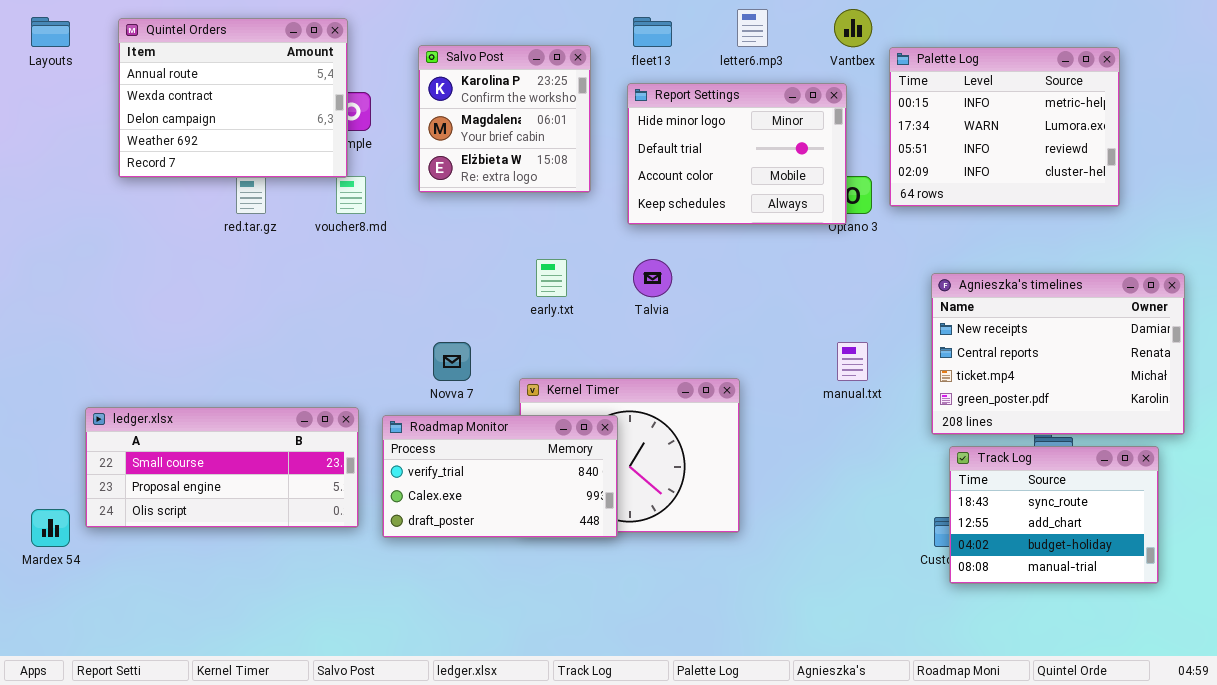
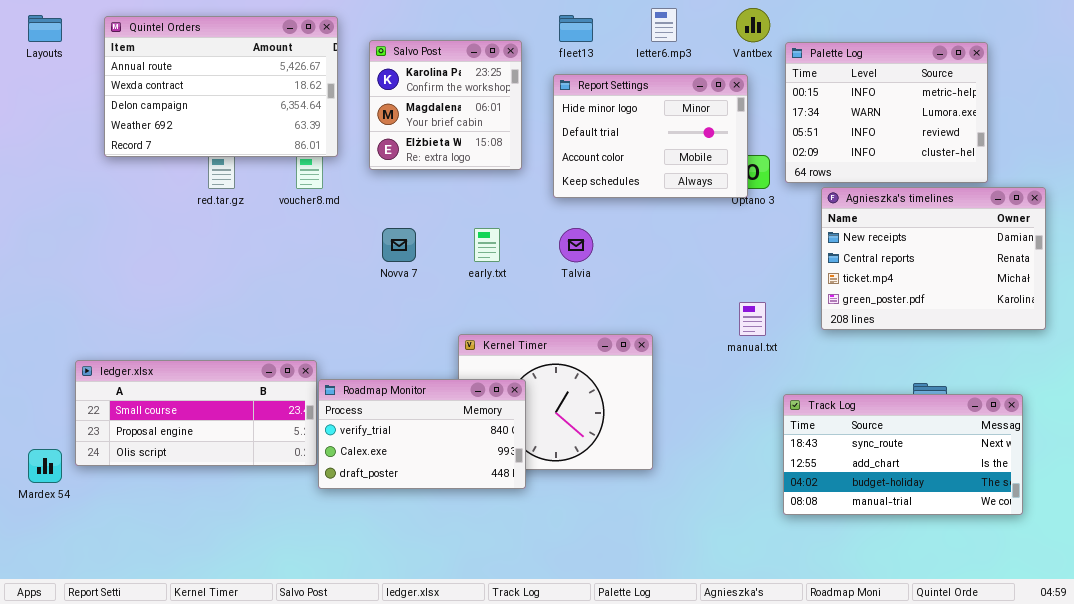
Quintel Orders: [118,18,348,178] -> [104,16,338,157], resized
Agnieszka's timelines: [931,273,1185,435] -> [821,187,1046,330], moved
Novva 7: [433,342,471,381] -> [382,228,416,262], moved
Roadmap Monitor: [382,415,618,538] -> [318,379,526,489], moved
Track Log: [949,446,1159,584] -> [783,394,1023,515], resized

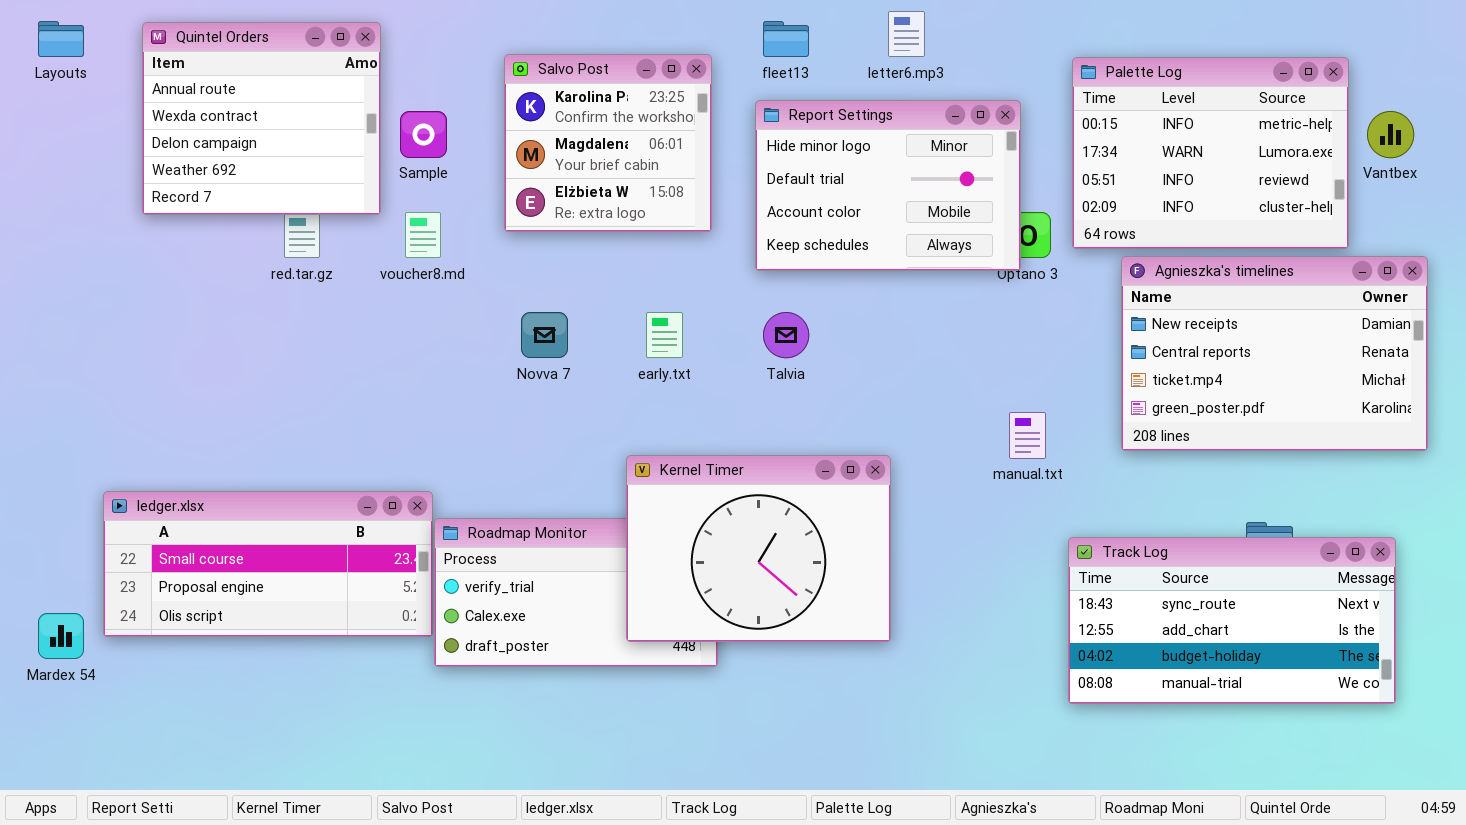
Vantbex: [736,8,770,42] -> [1367,111,1414,158], moved
Quintel Orders: [104,16,338,157] -> [142,22,381,215], resized
Kernel Timer: [458,334,653,470] -> [626,455,891,642], raised

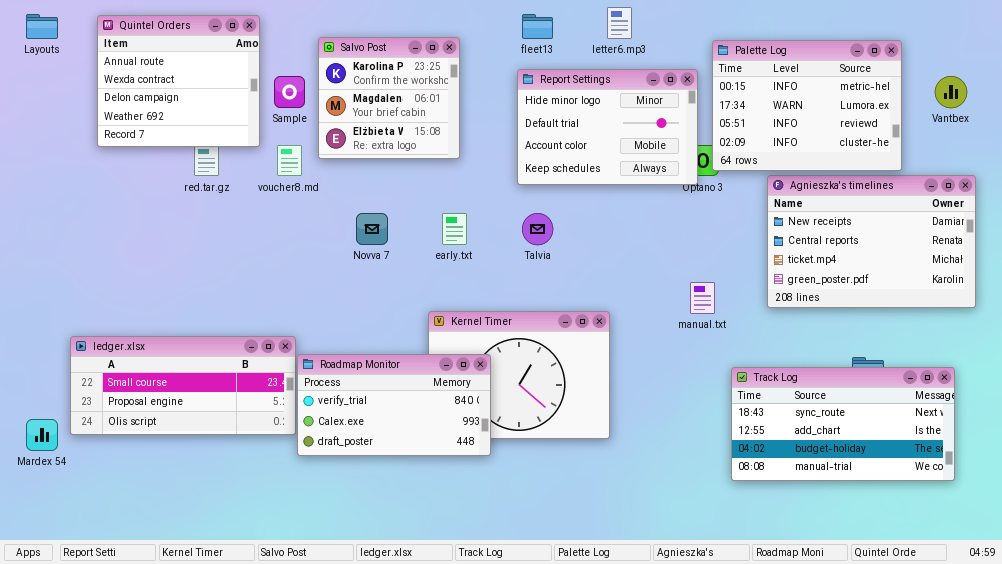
Salvo Post: [504,54,712,232] -> [318,37,460,159], moved
Palette Log: [1072,57,1349,249] -> [712,40,902,171], moved
Roadmap Monitor: [434,518,718,667] -> [297,354,491,456], raised

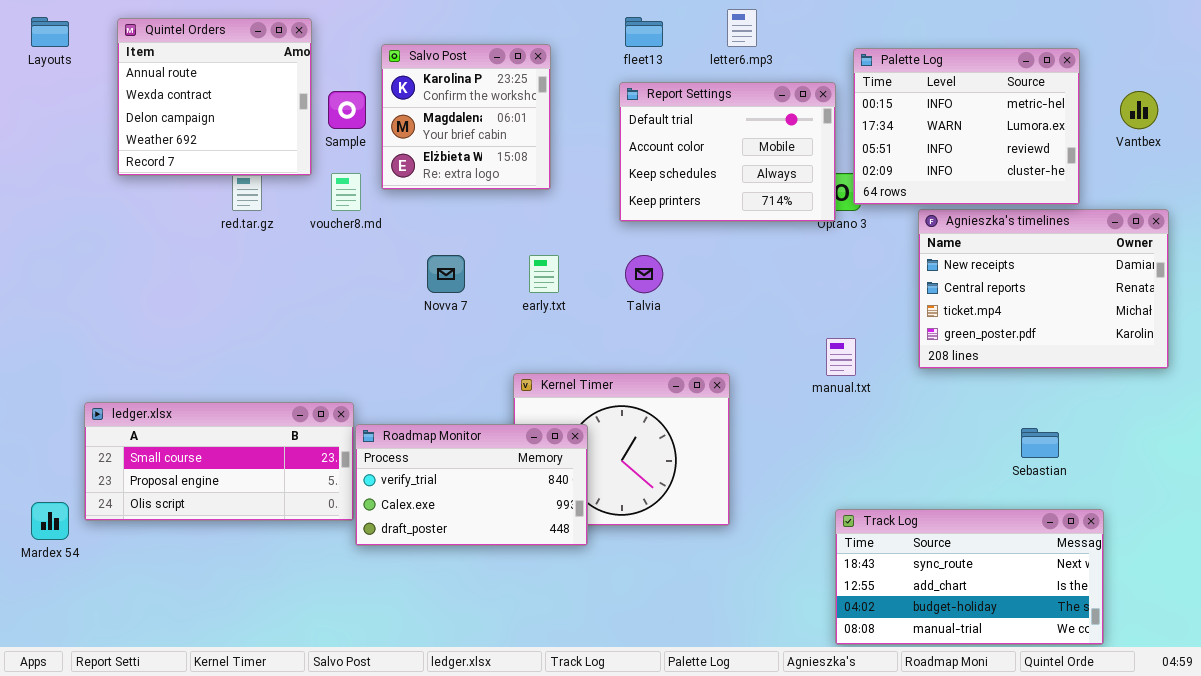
Report Settings: [517,69,698,185] -> [619,82,836,222], scrolled down 1 row
Track Log: [731,367,955,481] -> [835,509,1104,645], moved

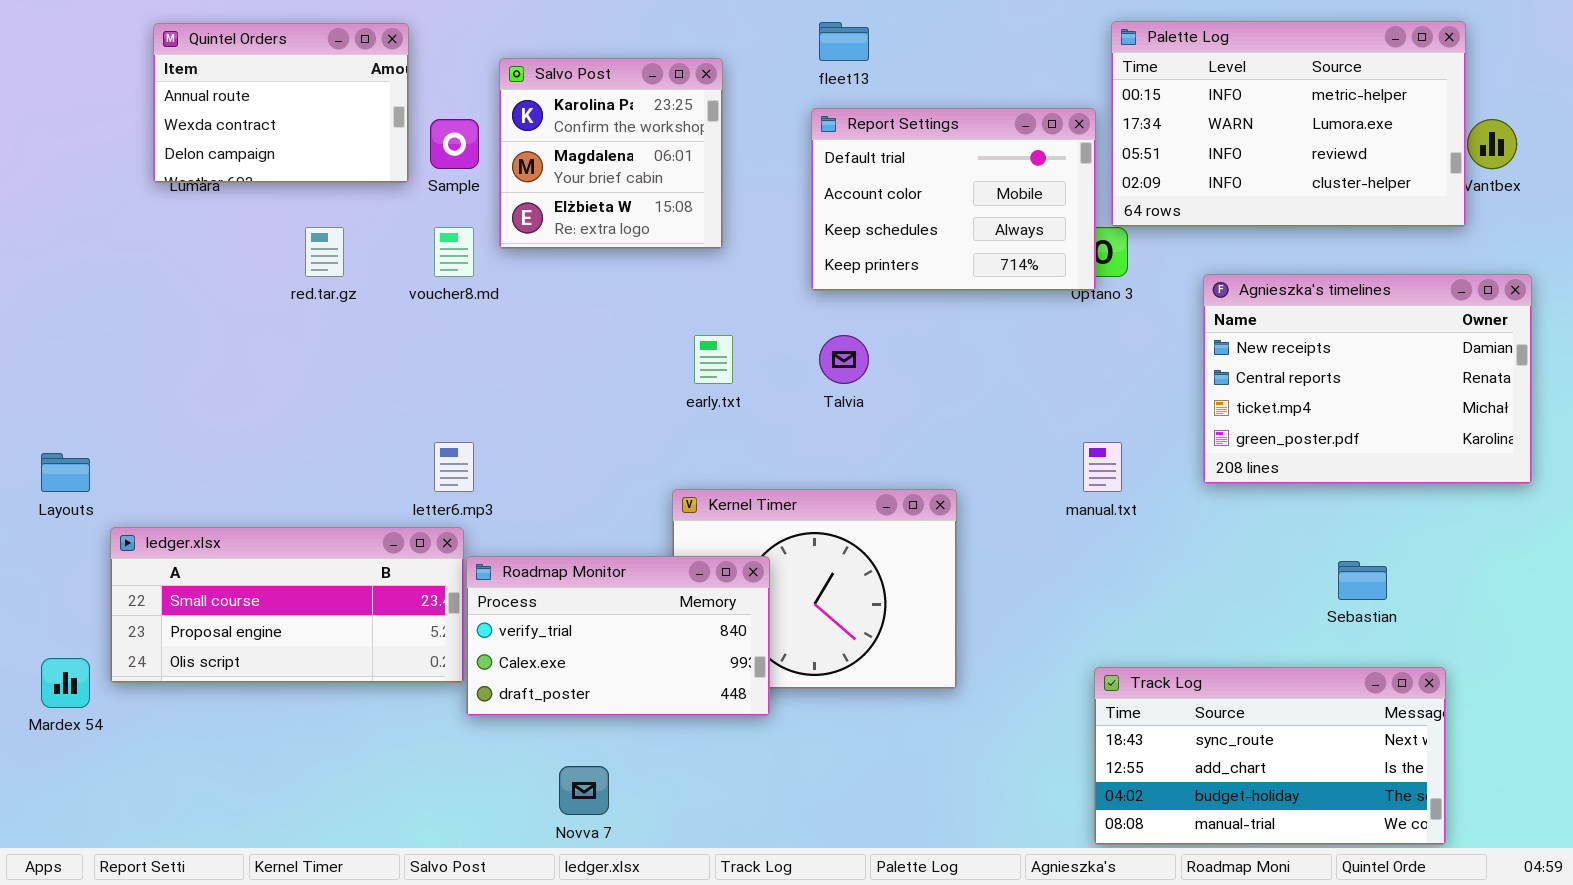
letter6.mp3: [727,9,757,47] -> [434,442,474,492], moved
Layouts: [31,17,69,47] -> [41,453,90,492], moved
Quintel Orders: [117,18,312,176] -> [153,23,409,183], resized
Palette Log: [853,48,1080,205] -> [1111,21,1466,227], moved, resized
Novva 7: [427,255,465,293] -> [559,766,609,815], moved

